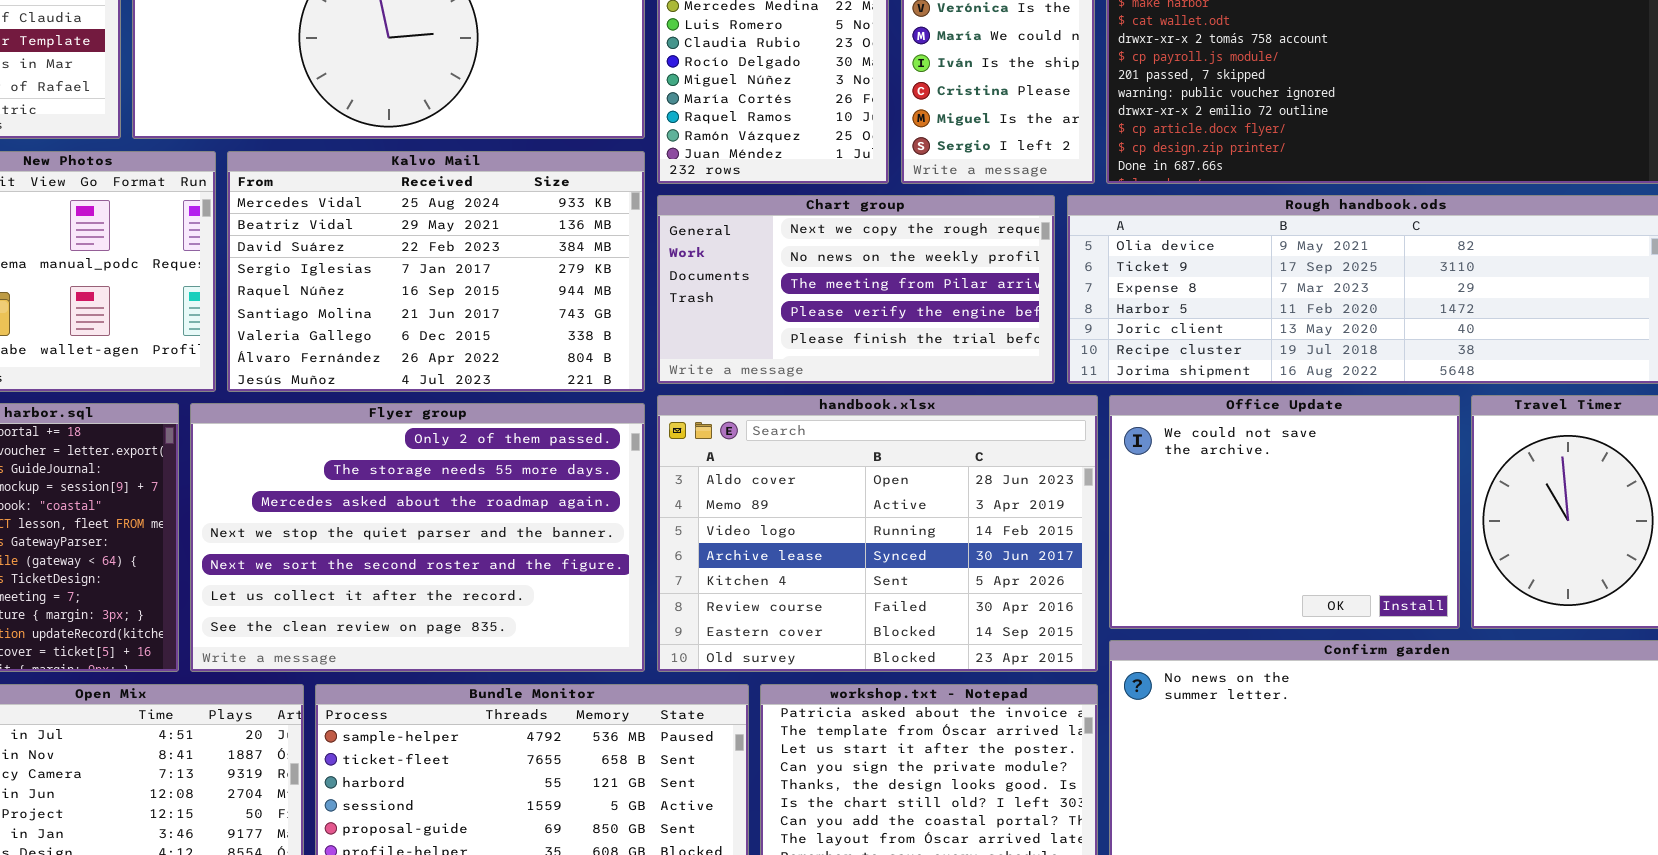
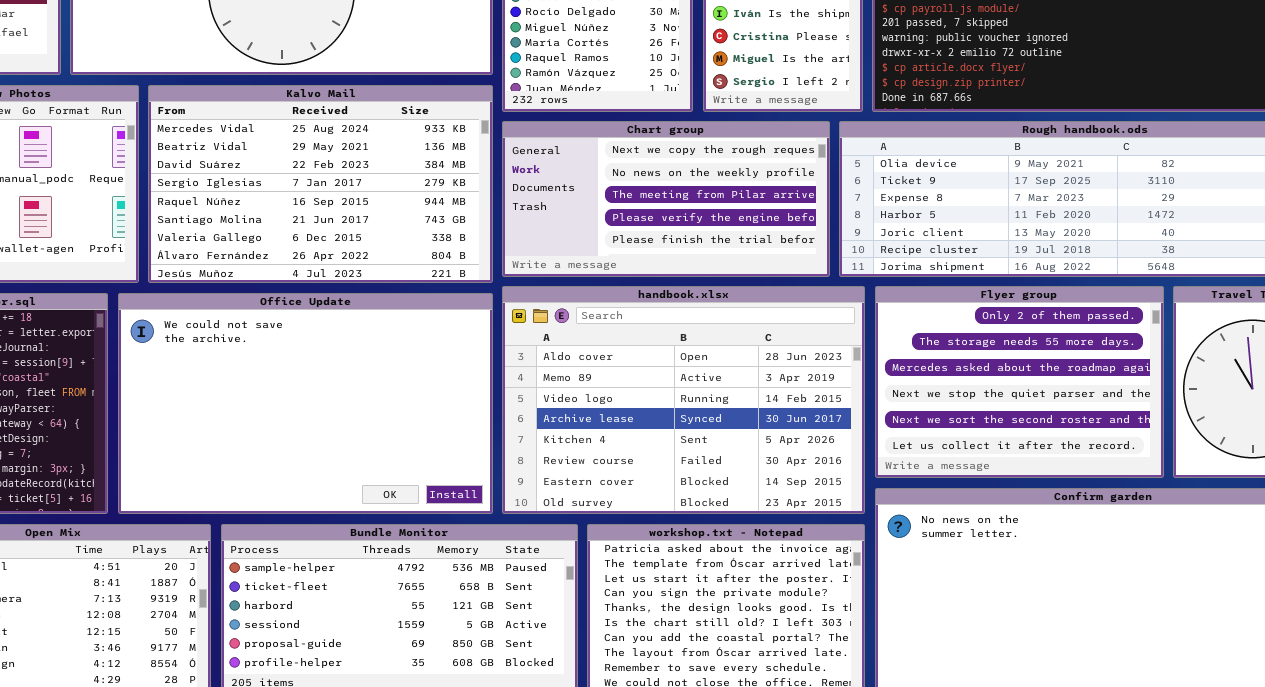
Office Update: [1109,395,1460,629] -> [118,293,493,514], moved, resized
Flyer group: [190,403,645,672] -> [875,286,1164,478], moved, resized

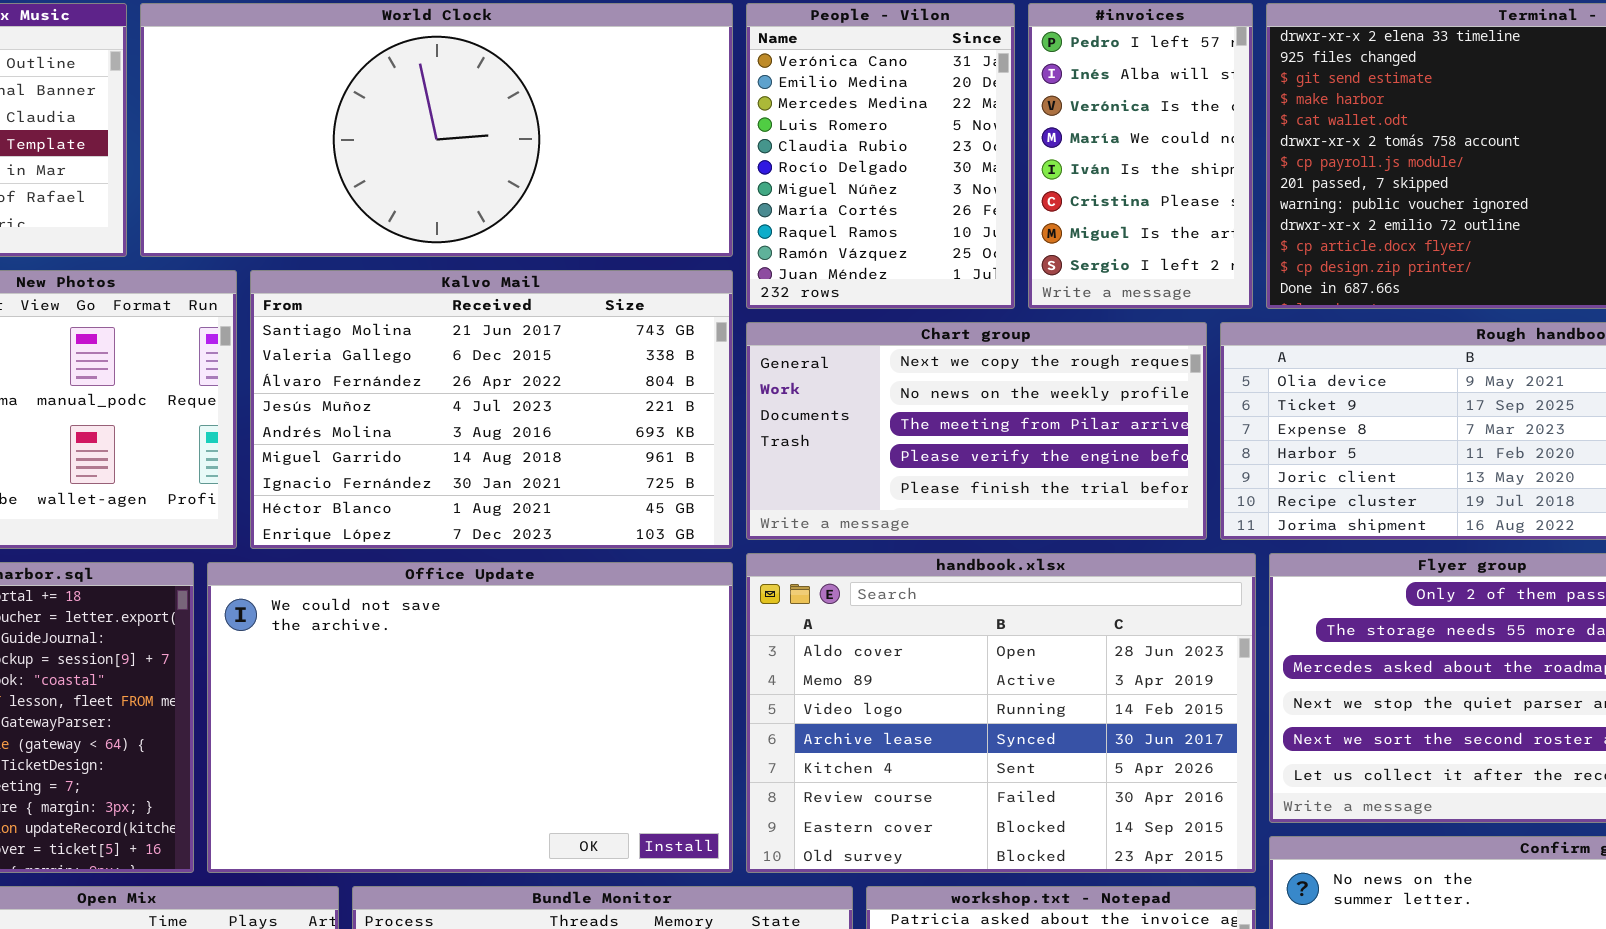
Kalvo Mail: [148,85,493,283] -> [250,270,733,549], scrolled down 5 rows

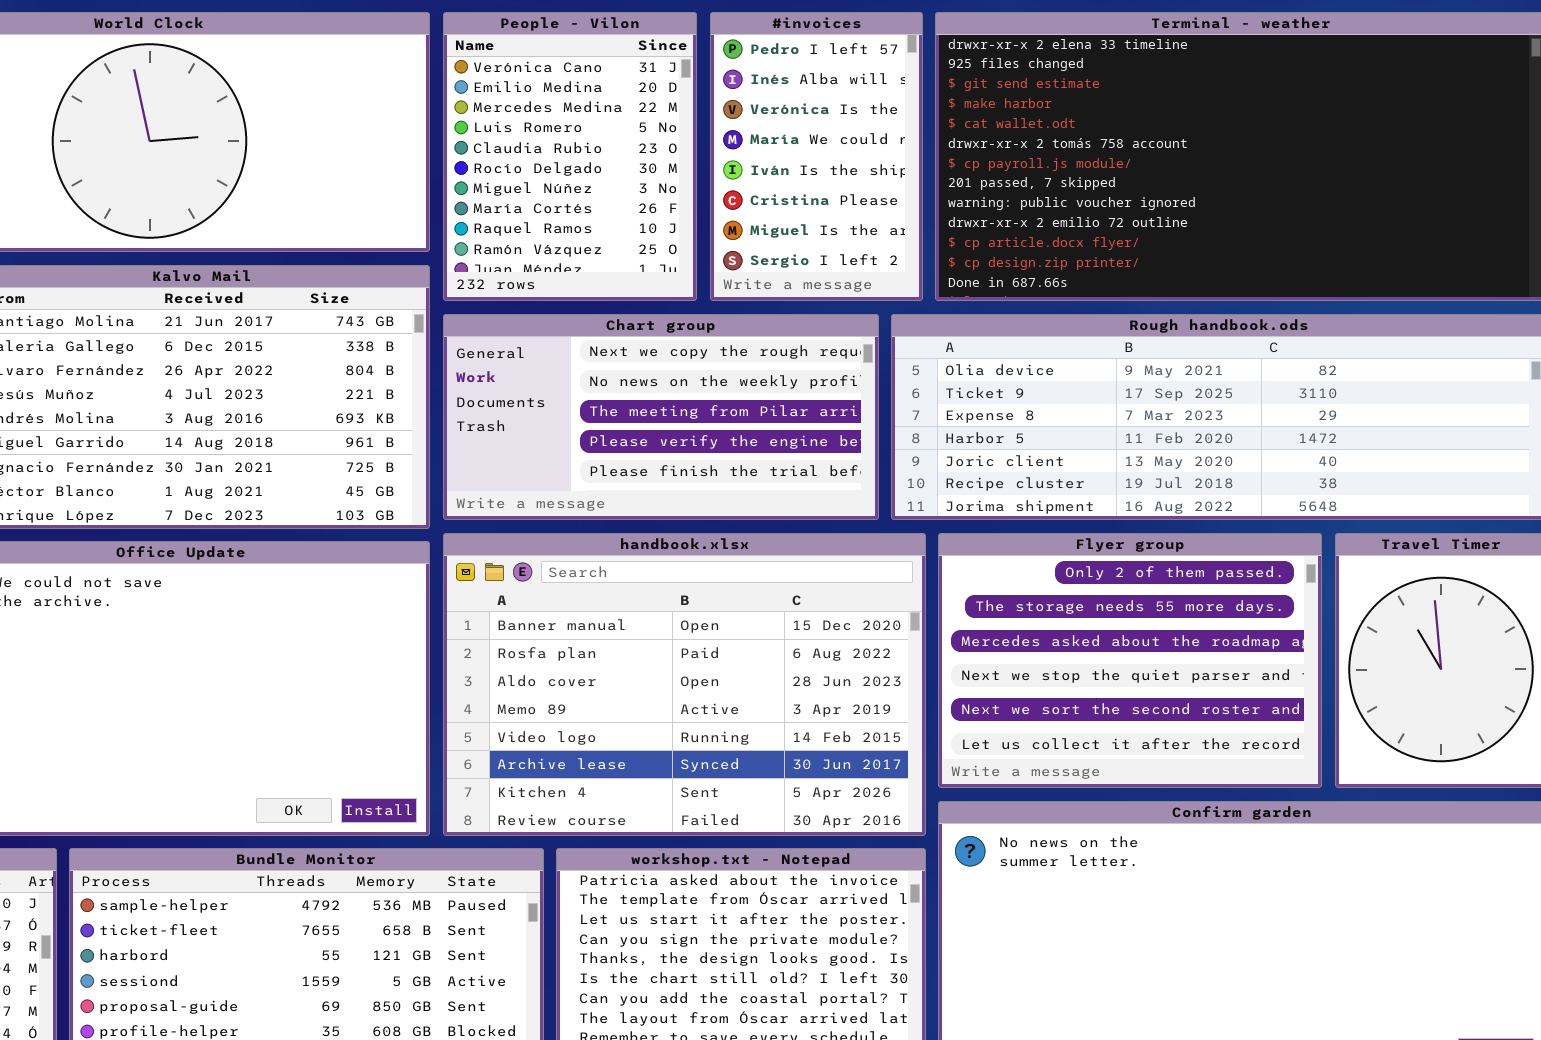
handbook.xlsx: [746,553,1256,873] -> [443,533,926,836], scrolled up 2 rows

